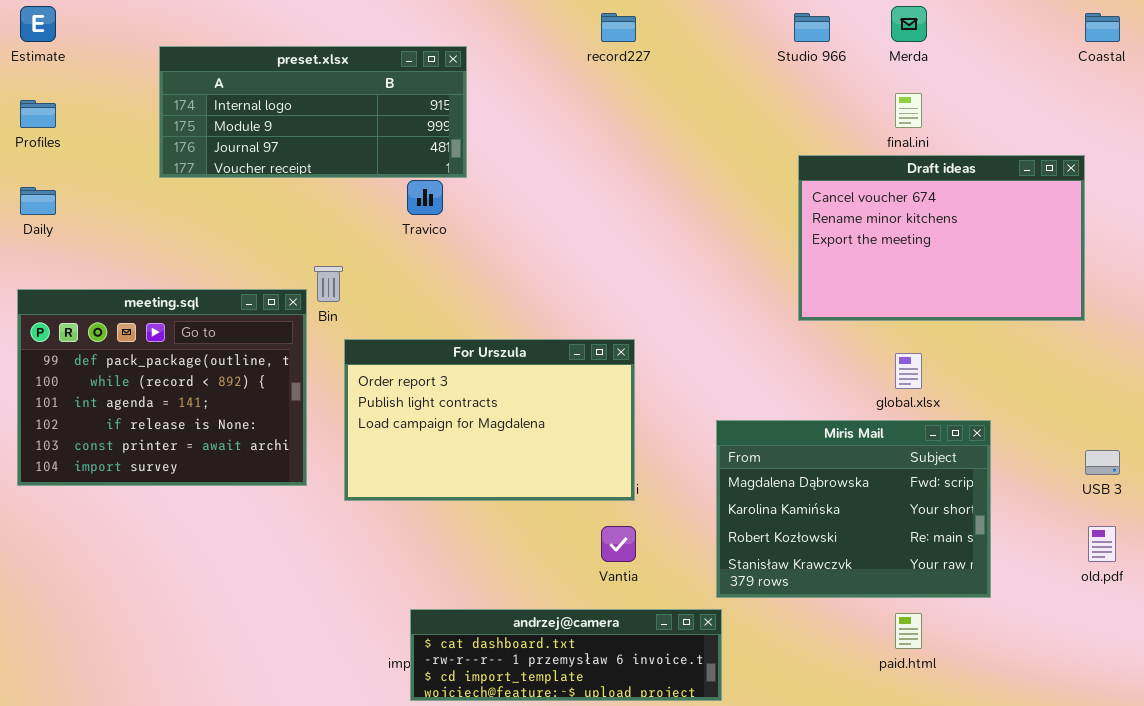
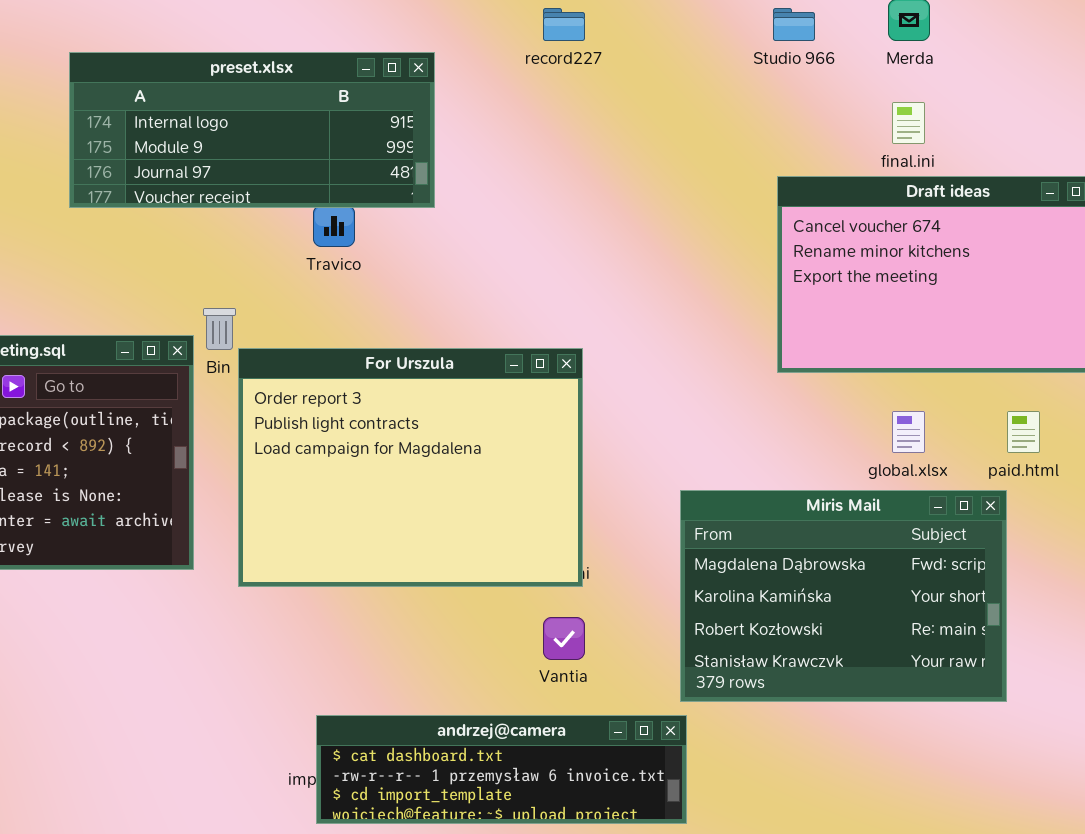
preset.xlsx: [159,46,467,178] -> [69,52,435,208], moved
For Urszula: [344,339,635,501] -> [238,348,583,587], resized
paid.html: [895,613,922,649] -> [1007,411,1040,453], moved

